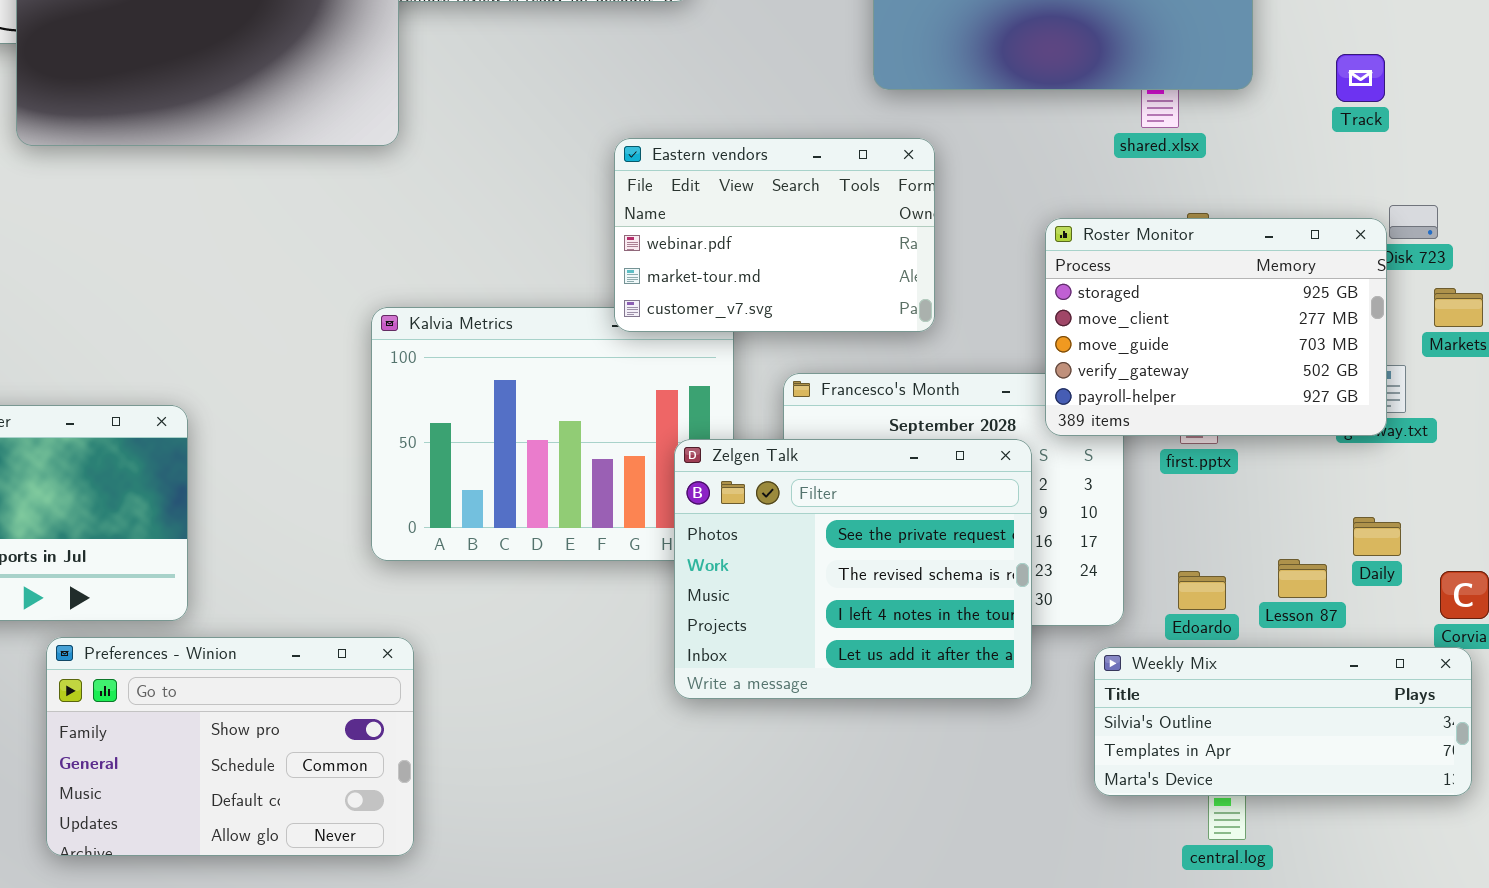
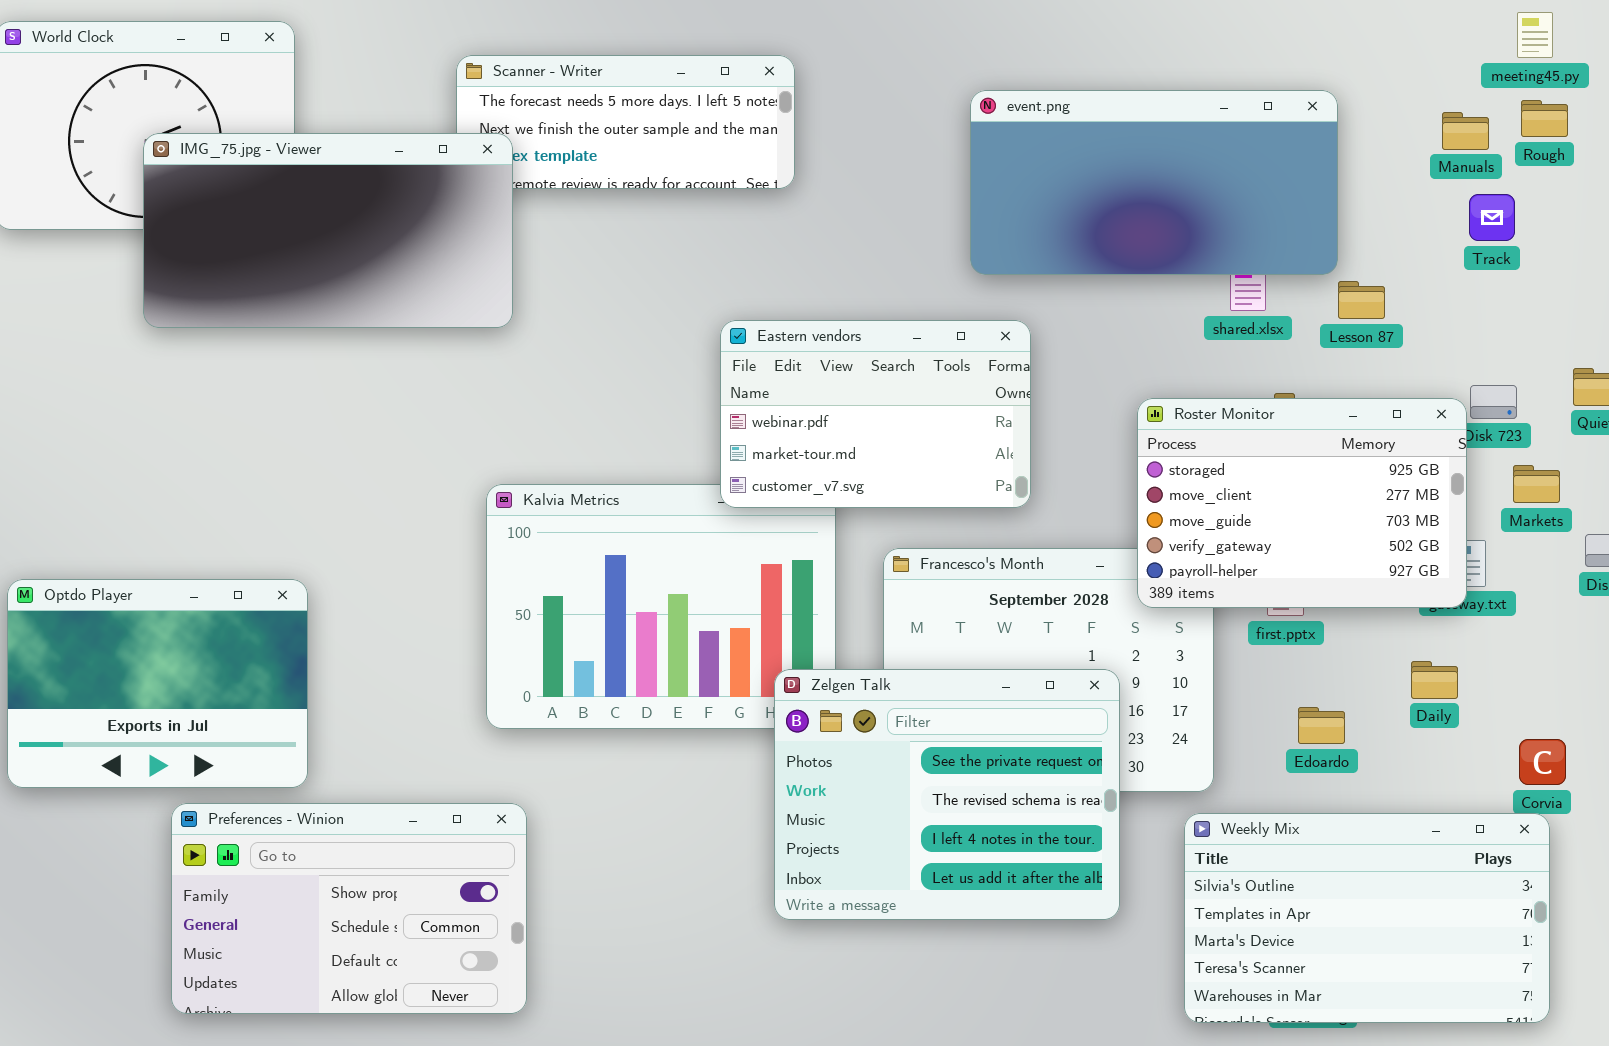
Track: [1336,54,1385,102] -> [1469,194,1515,241], moved
Zelgen Talk: [674,439,1032,699] -> [774,669,1120,920], moved
Daily: [1353,517,1401,556] -> [1411,661,1458,699], moved
Lesson 87: [1278,559,1327,598] -> [1338,281,1385,319], moved
Edoardo: [1178,571,1226,610] -> [1298,707,1345,744], moved
Weekly Mix: [1094,647,1472,796] -> [1184,813,1550,1023], resized

